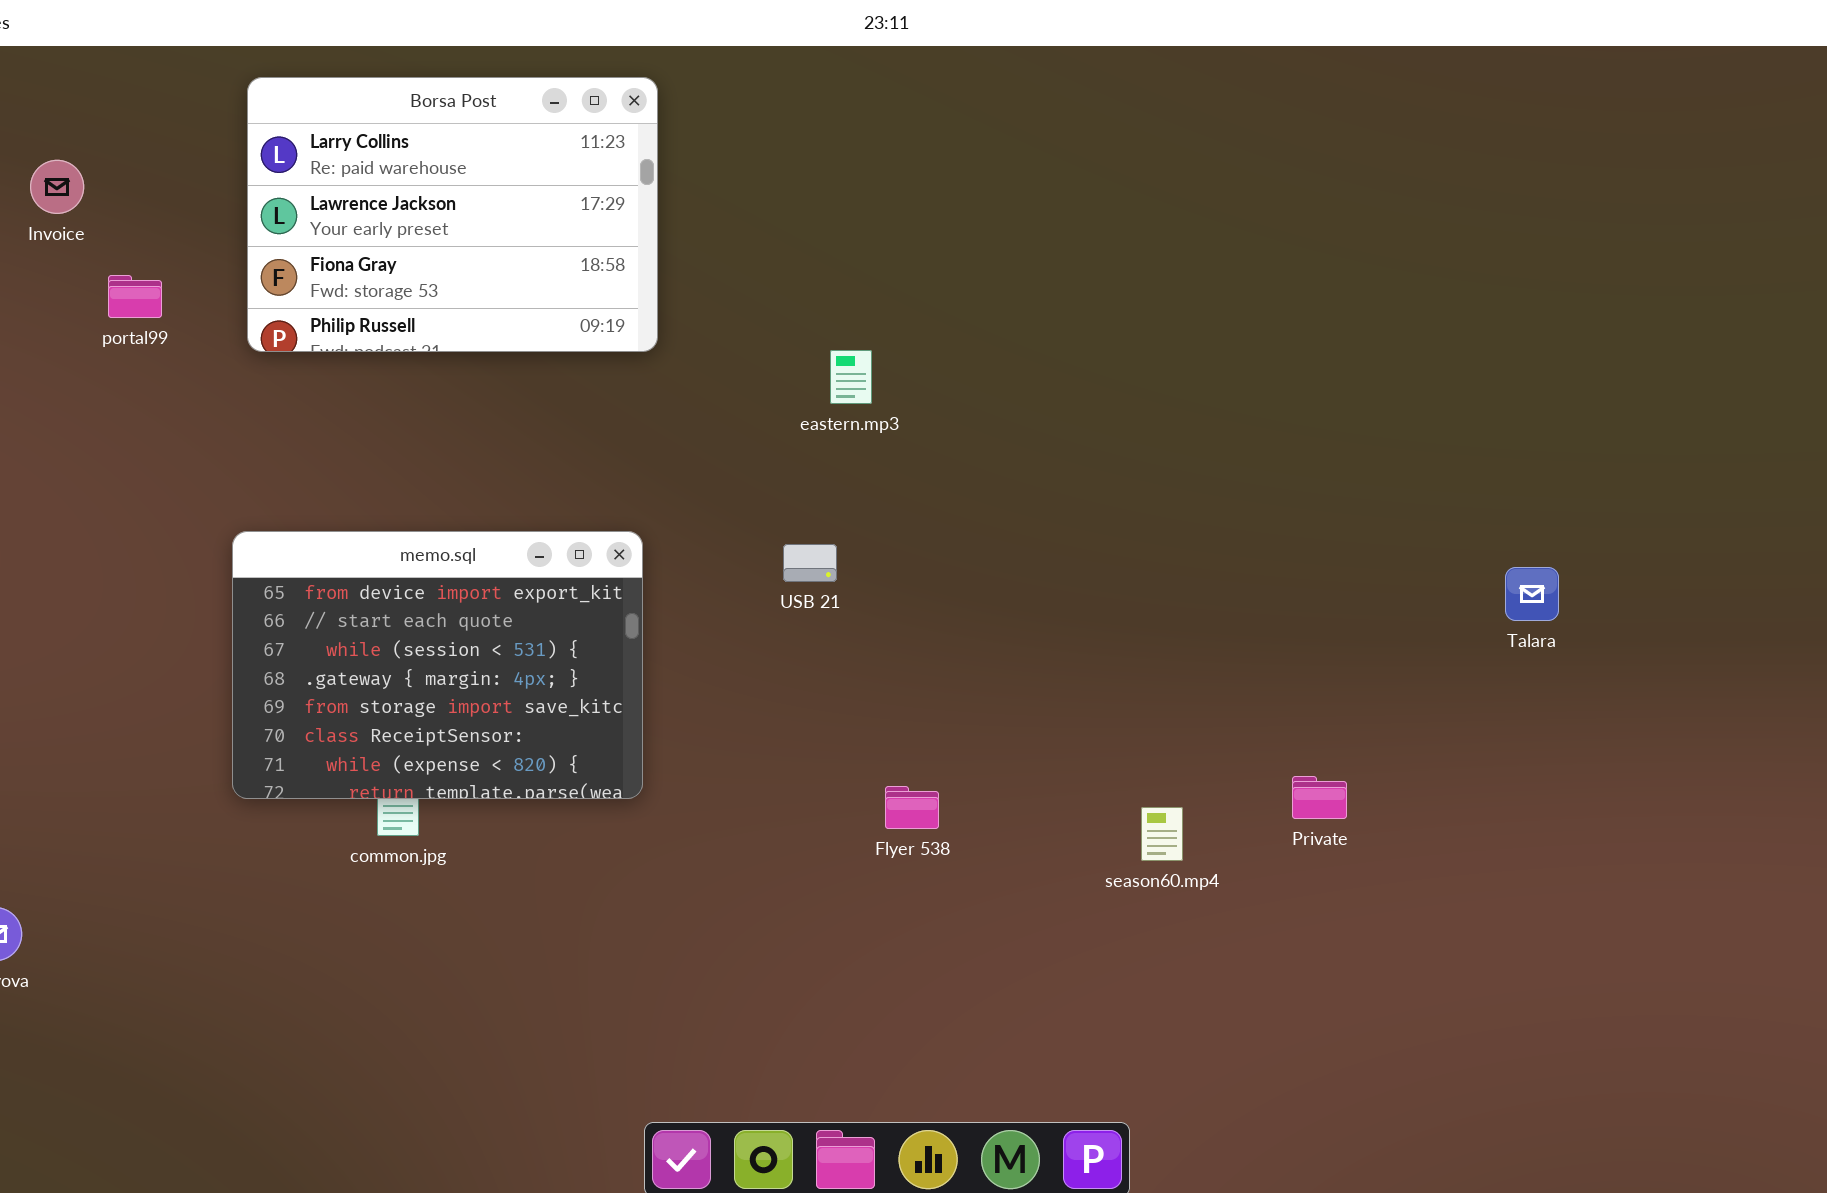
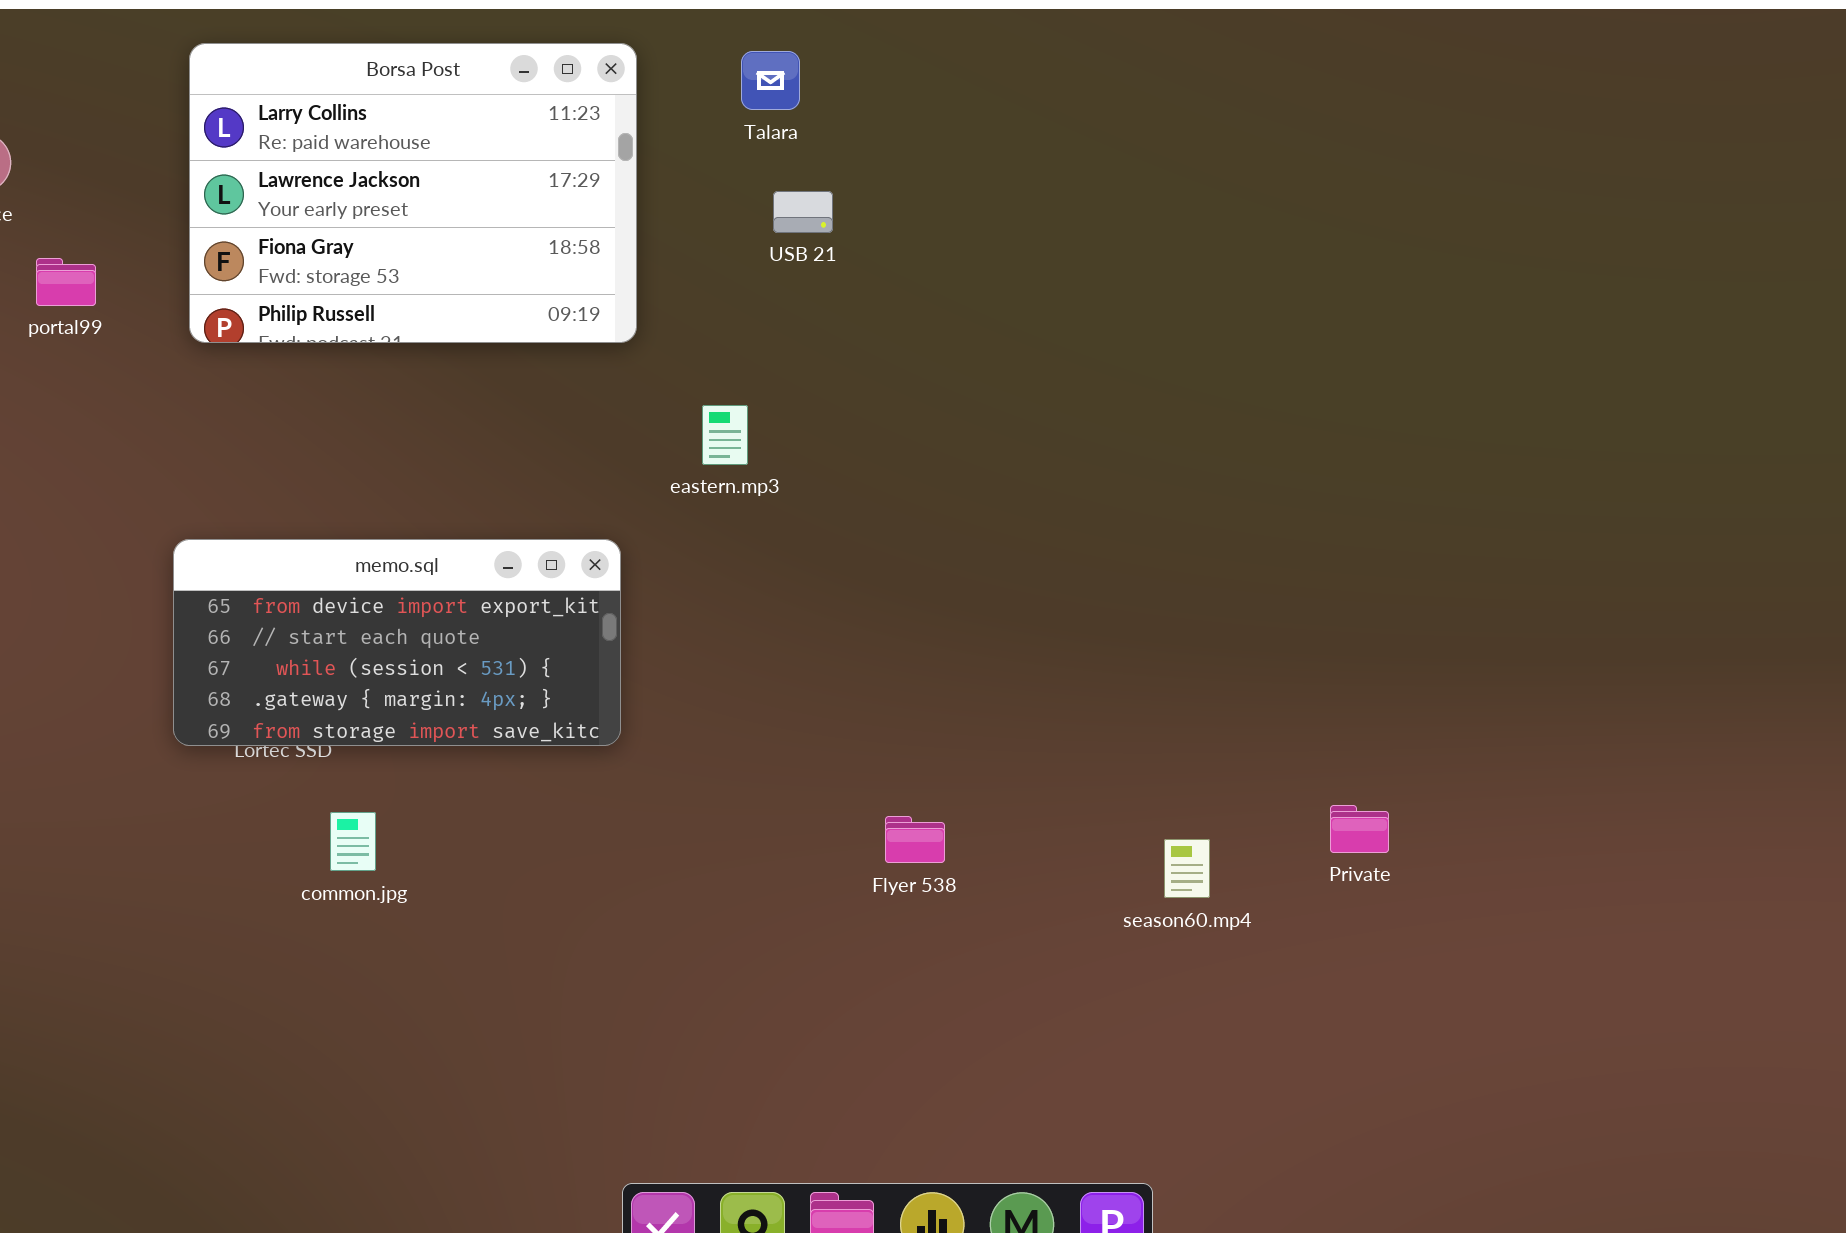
eastern.mp3: [830,350,872,404] -> [702,405,748,465], moved
memo.sql: [232,531,643,799] -> [173,539,621,746], resized
USB 21: [783,544,837,582] -> [773,191,833,233], moved
Talara: [1505,567,1559,621] -> [741,51,800,110], moved

